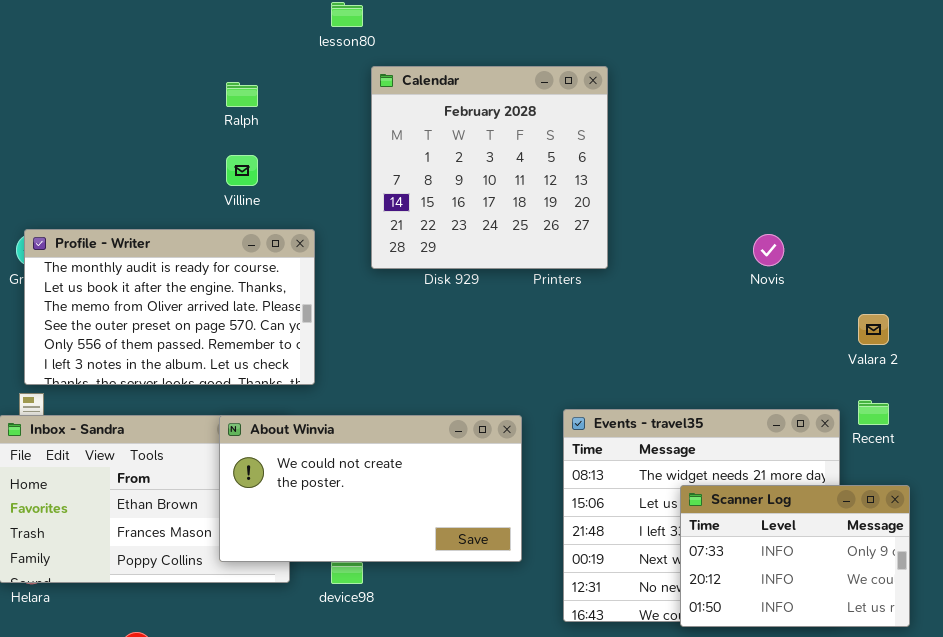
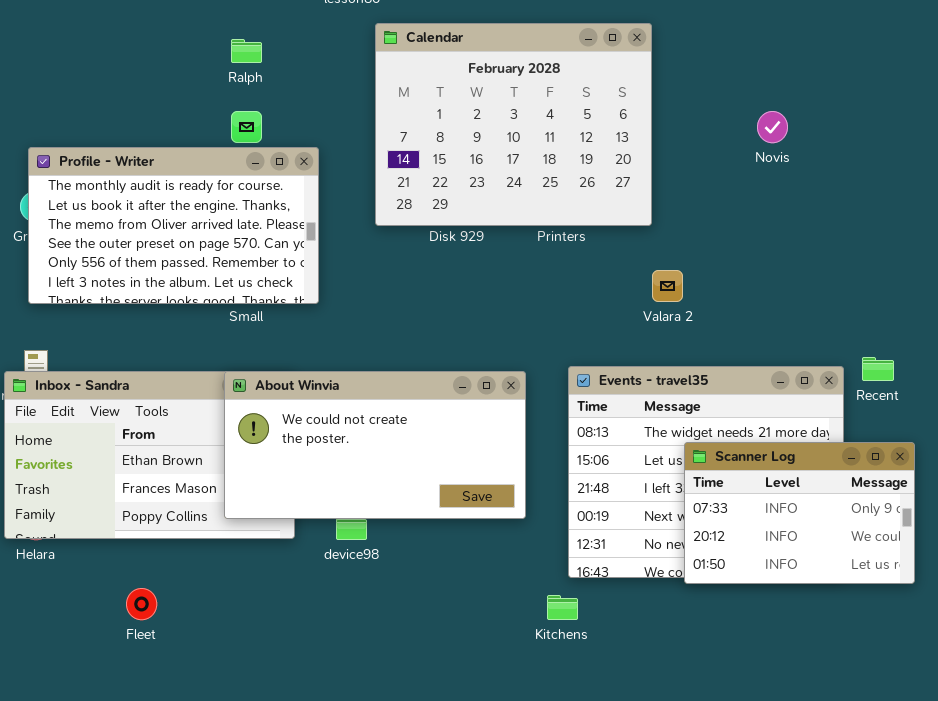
Calendar: [371,66,608,269] -> [375,23,652,226], resized
Profile - Writer: [24,229,315,385] -> [28,147,319,304], moved
Novis: [753,234,784,266] -> [757,111,788,143], moved
Valara 2: [858,314,889,345] -> [652,270,683,302], moved

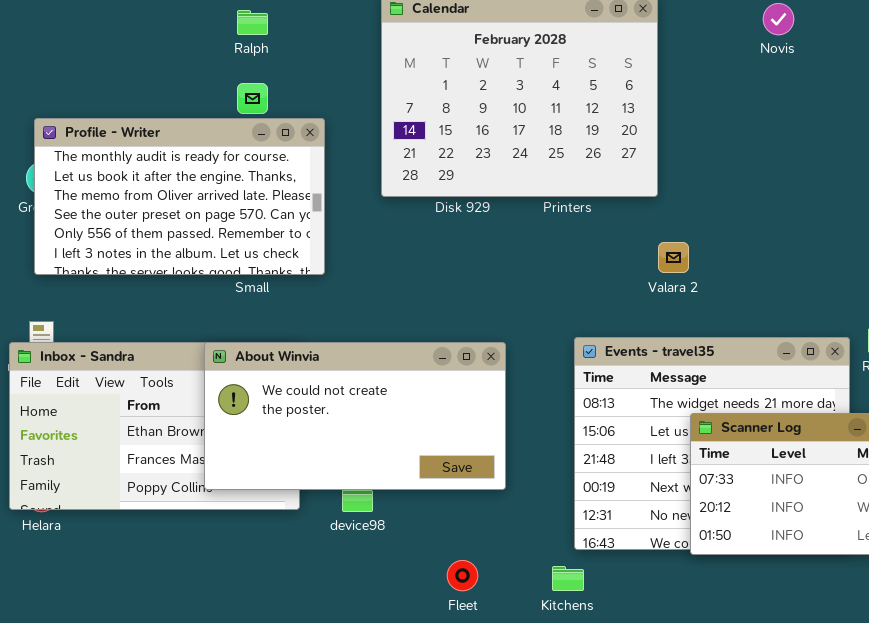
Novis: [757,111,788,143] -> [763,3,794,35], moved
About Winvia: [224,371,526,519] -> [204,342,506,490], moved
Fleet: [126,588,157,620] -> [447,560,478,591], moved

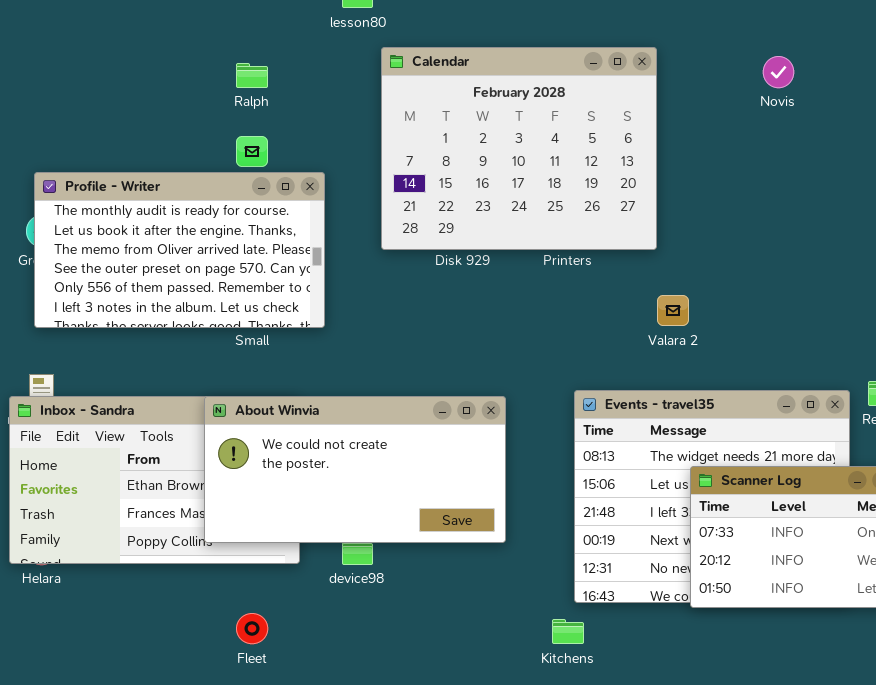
Fleet: [447,560,478,591] -> [236,613,268,644], moved

